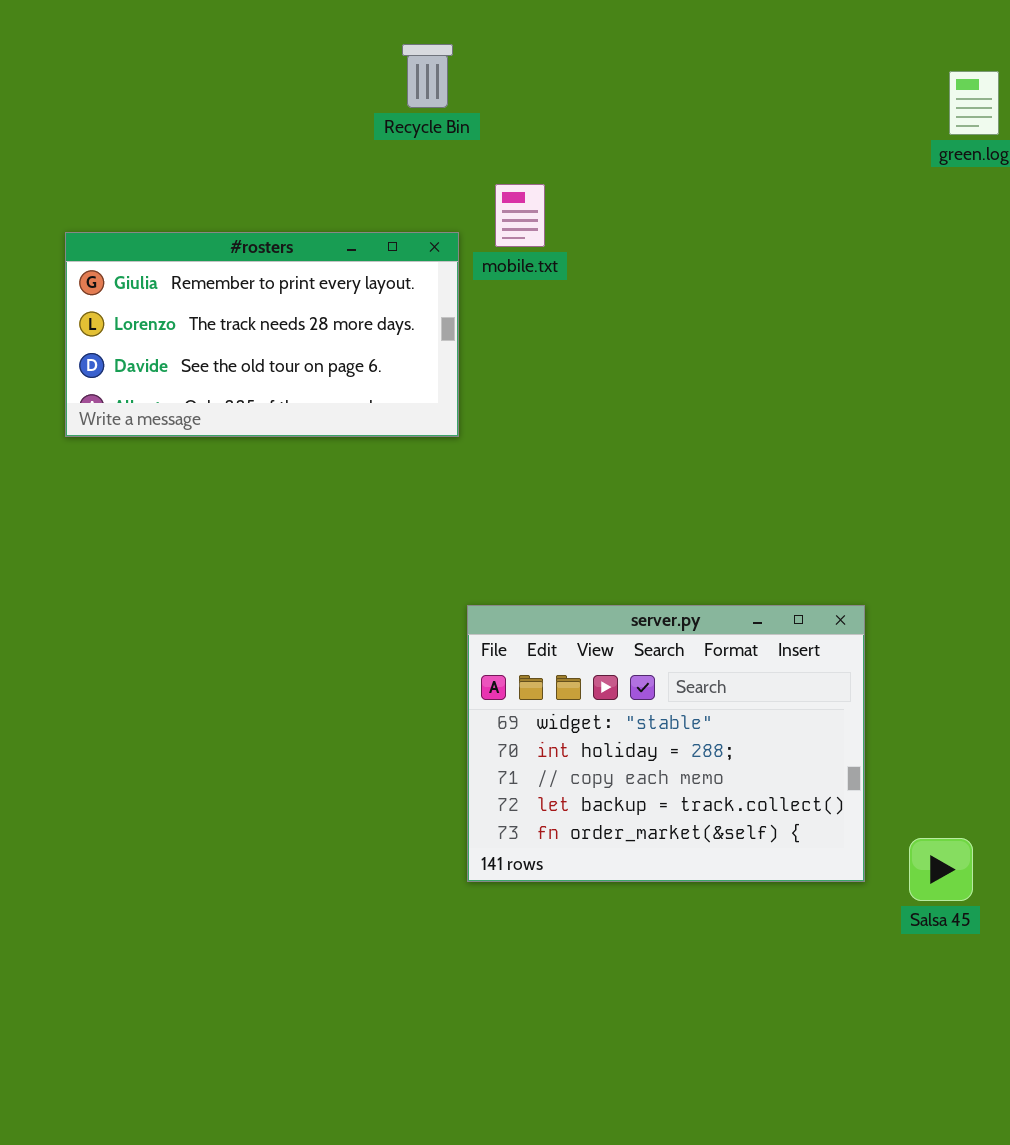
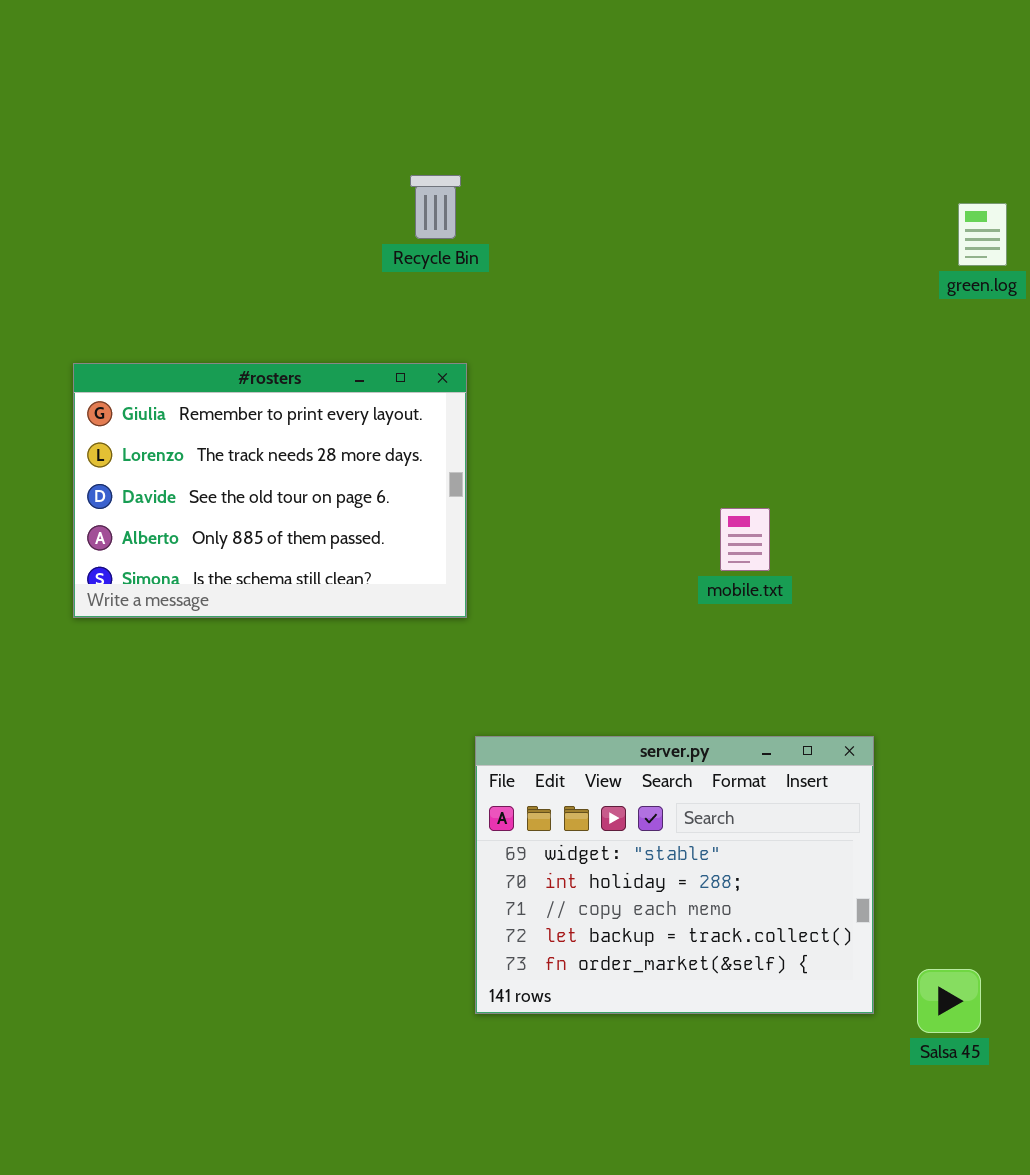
mobile.txt: [495,184,545,247] -> [720,508,770,571], moved
#rosters: [65,232,459,437] -> [73,363,467,618], resized

